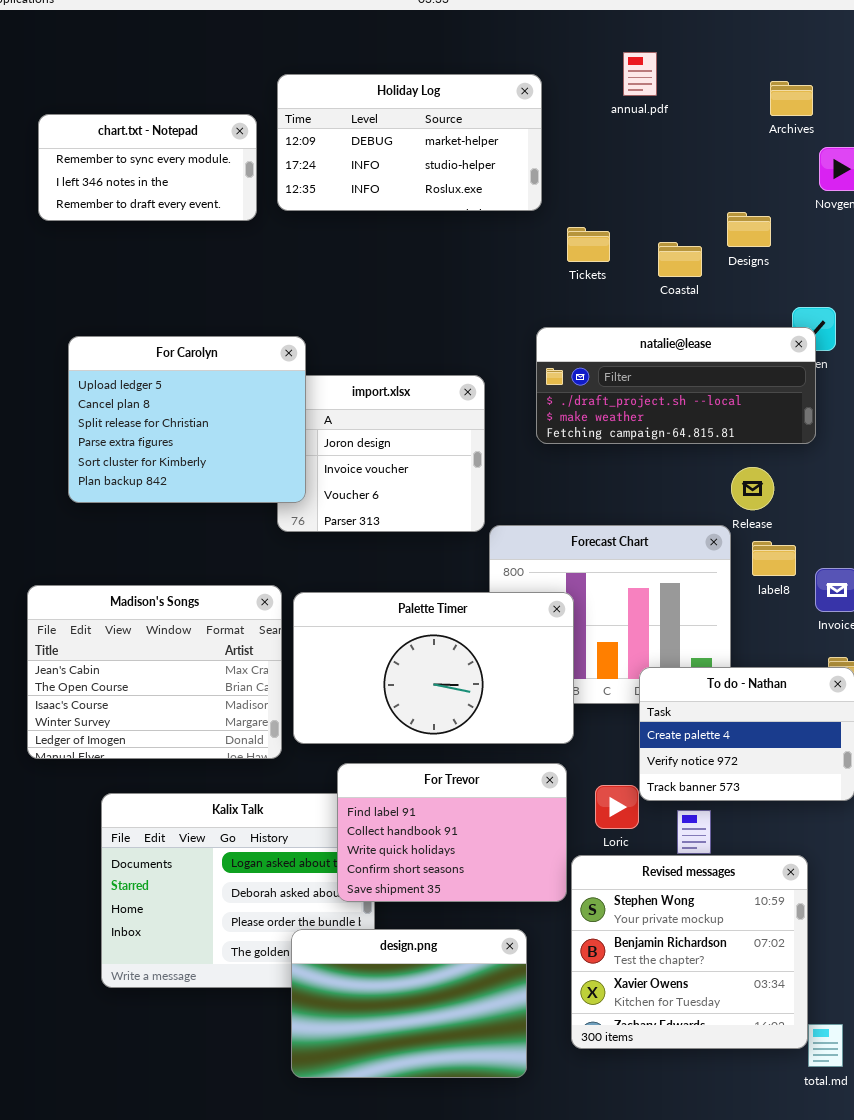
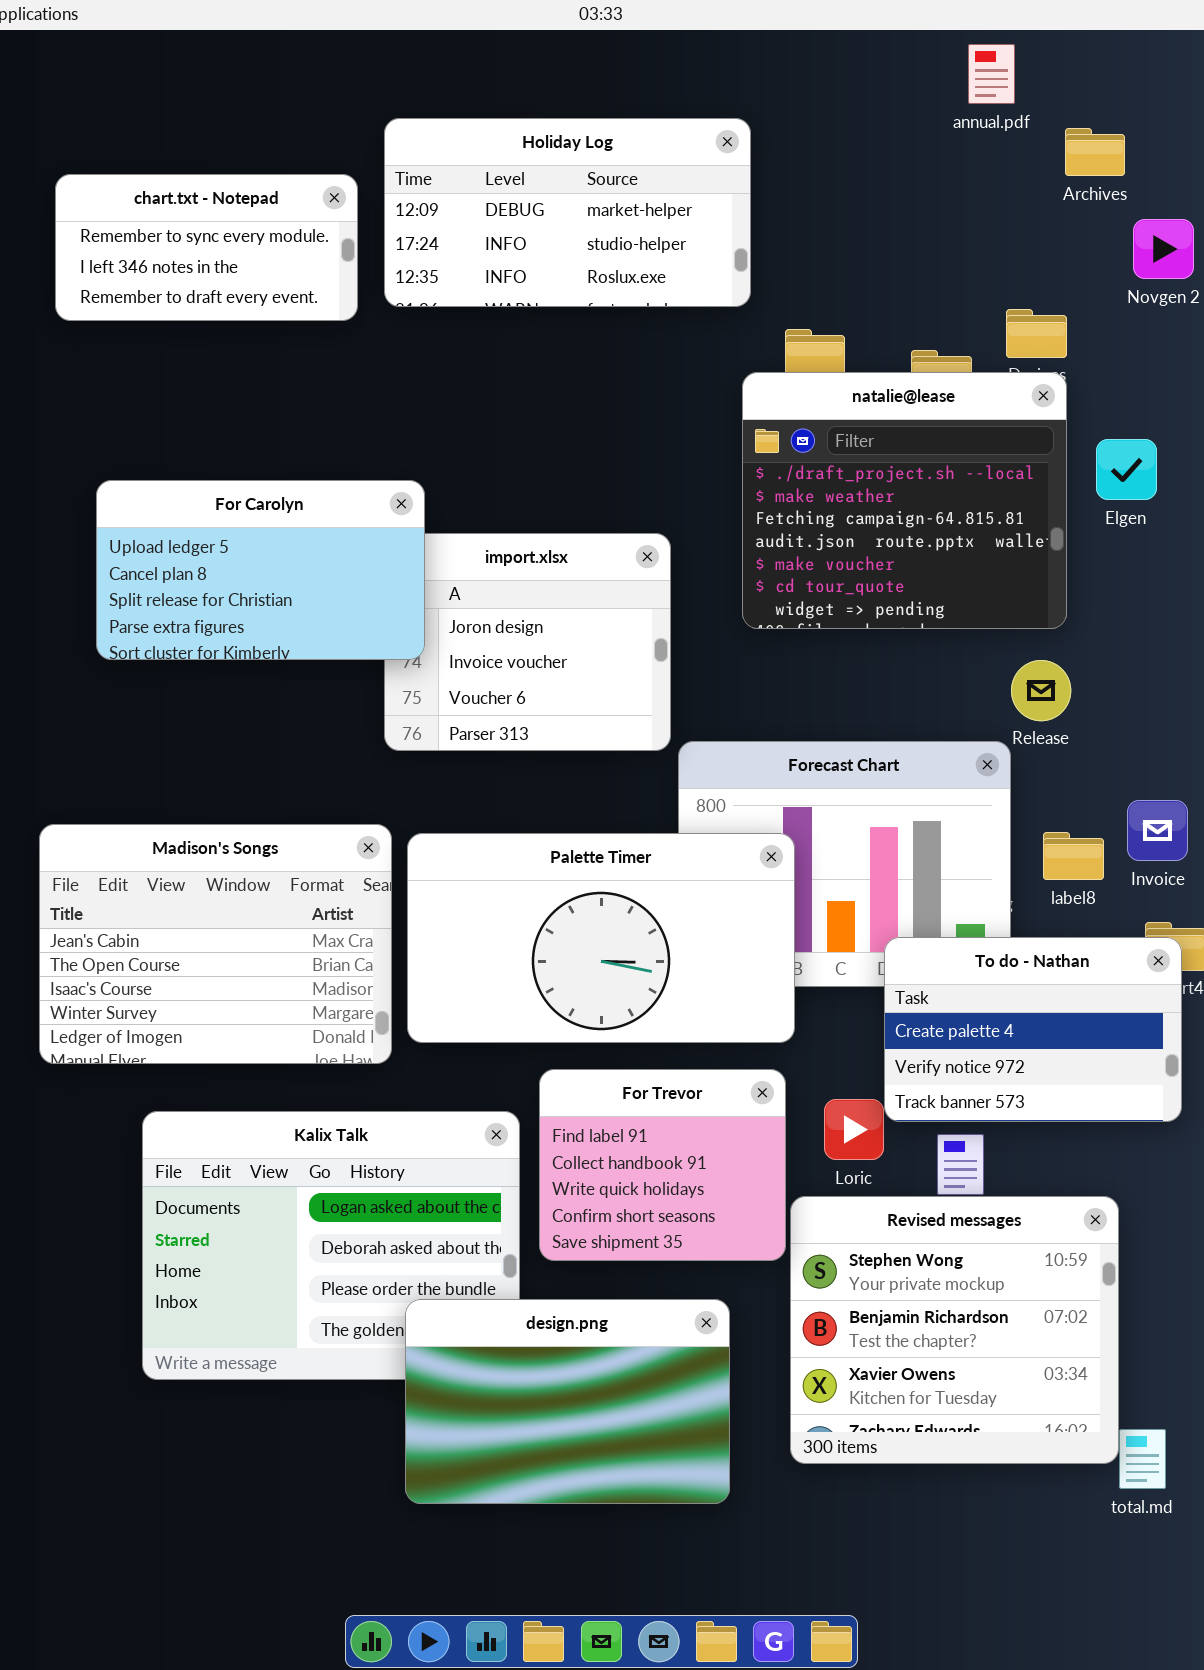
annual.pdf: [623,52,657,96] -> [968,44,1015,104], moved
natalie@lease: [536,327,816,444] -> [742,372,1067,629], resized
For Carolyn: [68,336,306,503] -> [96,480,425,660], resized
label8: [752,541,796,576] -> [1043,832,1104,880], moved
For Trevor: [337,763,567,902] -> [539,1069,786,1261], resized

